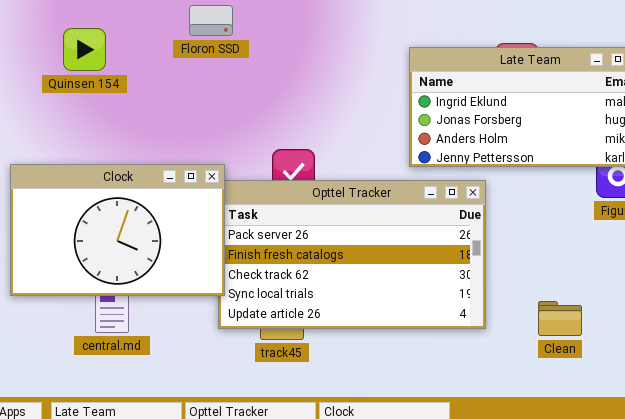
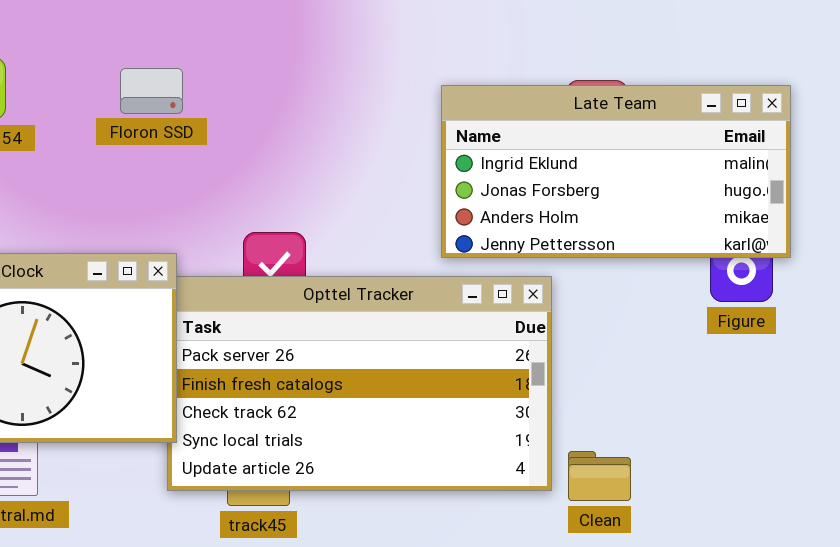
Floron SSD: [189,5,233,36] -> [120,68,183,114], moved
Clean: [538,301,582,336] -> [568,451,631,501], moved

